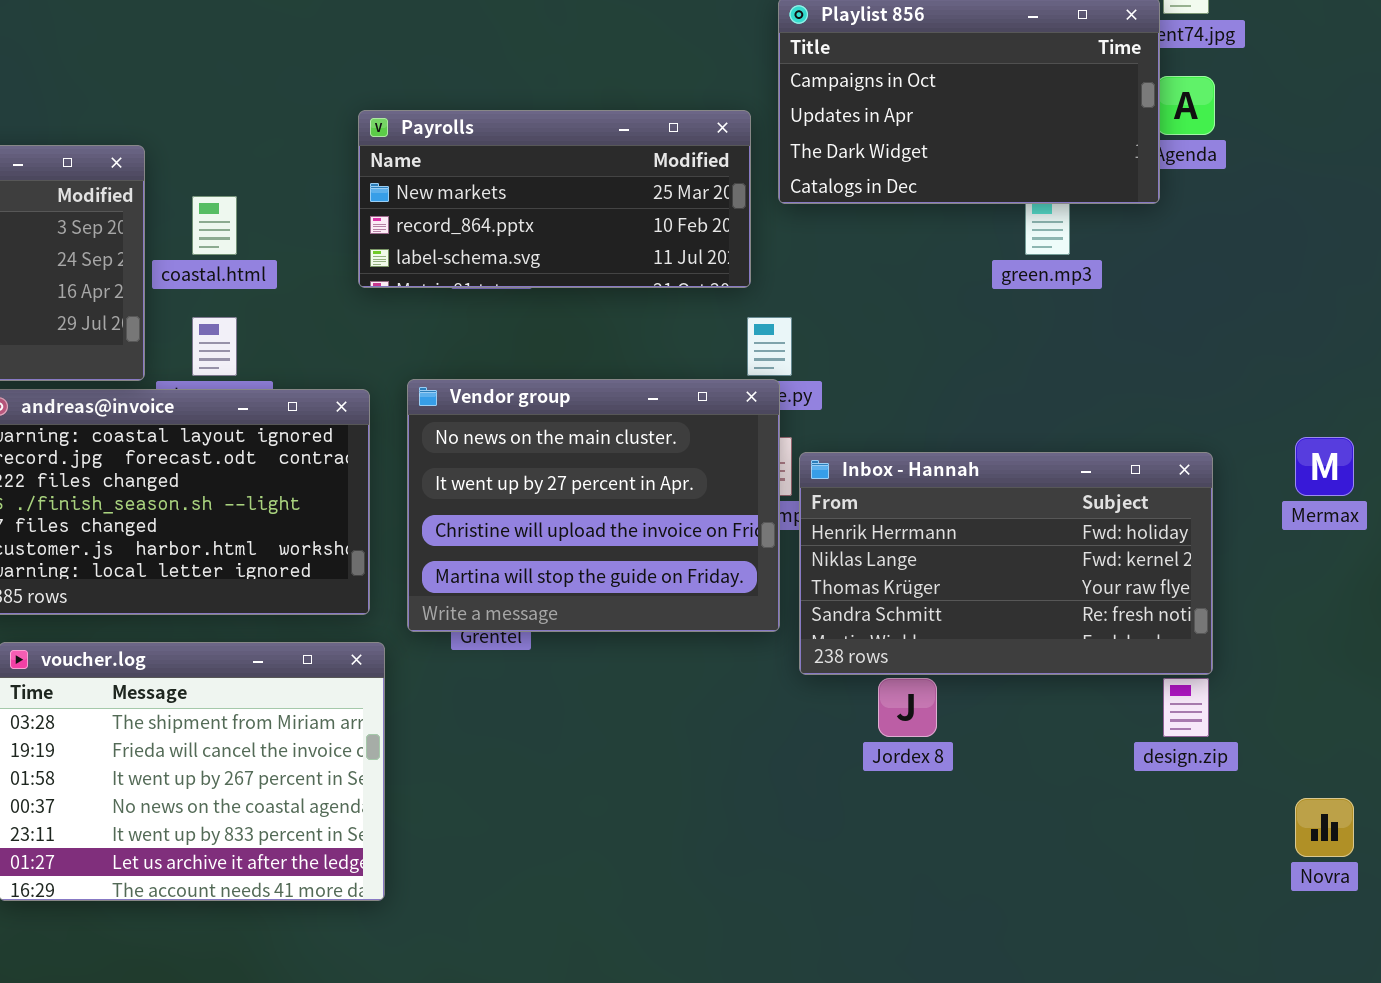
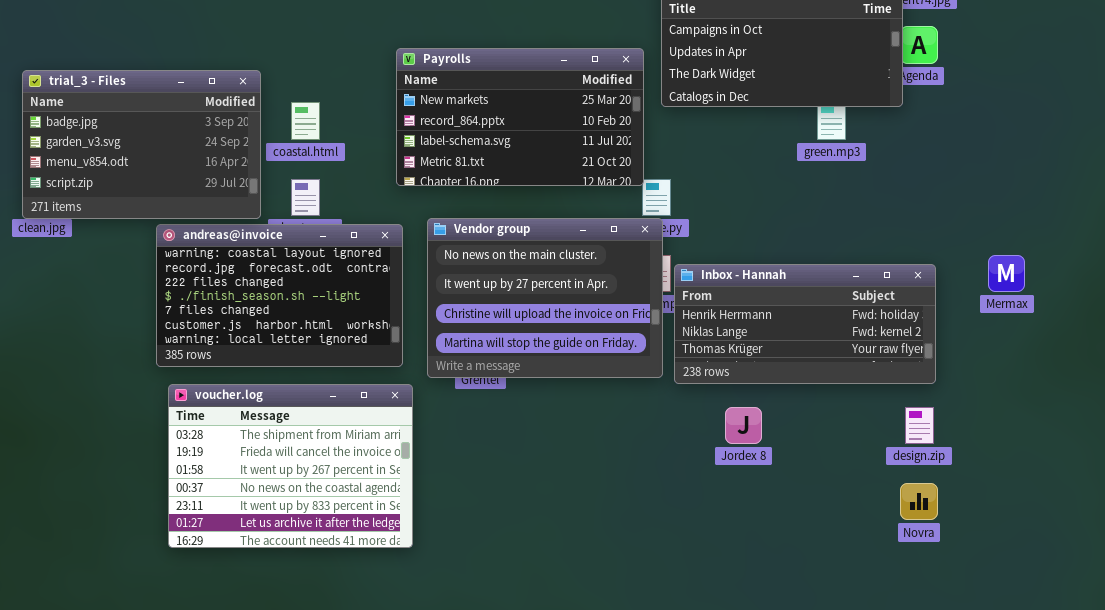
Payrolls: [358,110,751,288] -> [396,48,644,186], resized
Inbox - Hannah: [799,452,1213,675] -> [674,264,936,384], resized
Novra: [1295,798,1354,857] -> [900,483,938,520], moved

